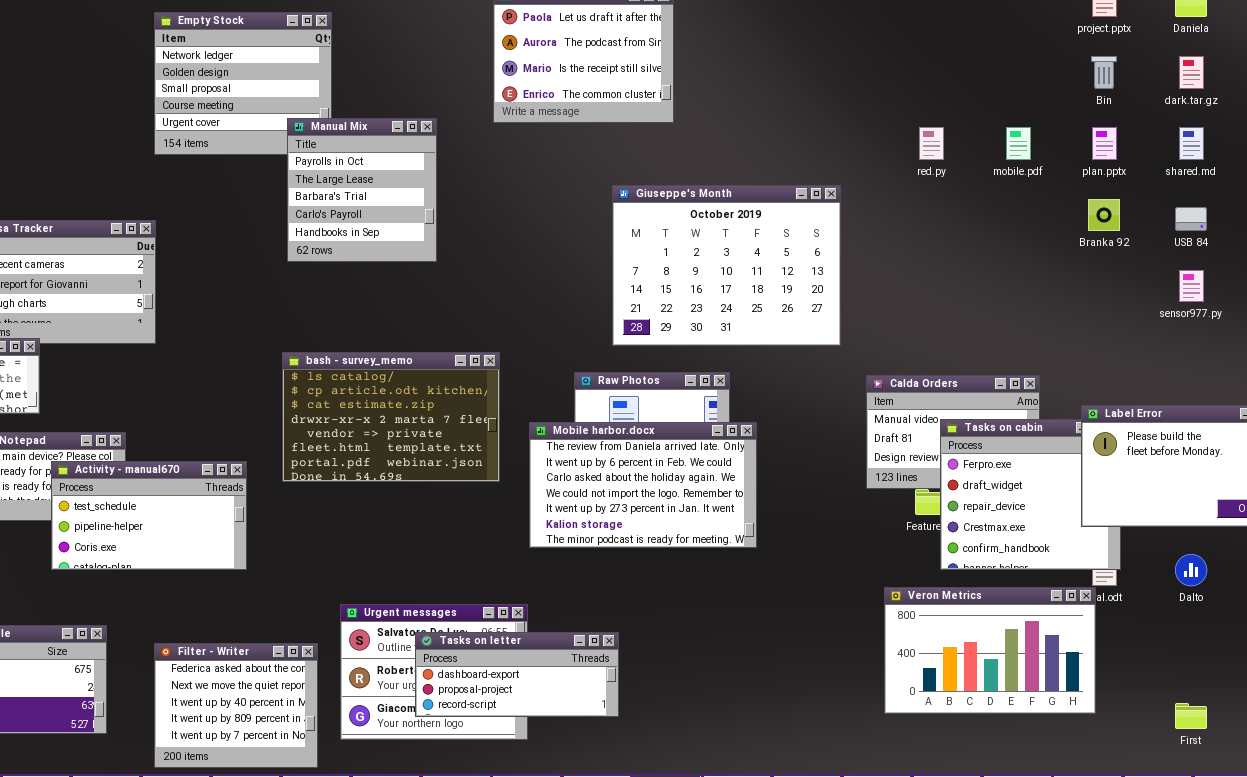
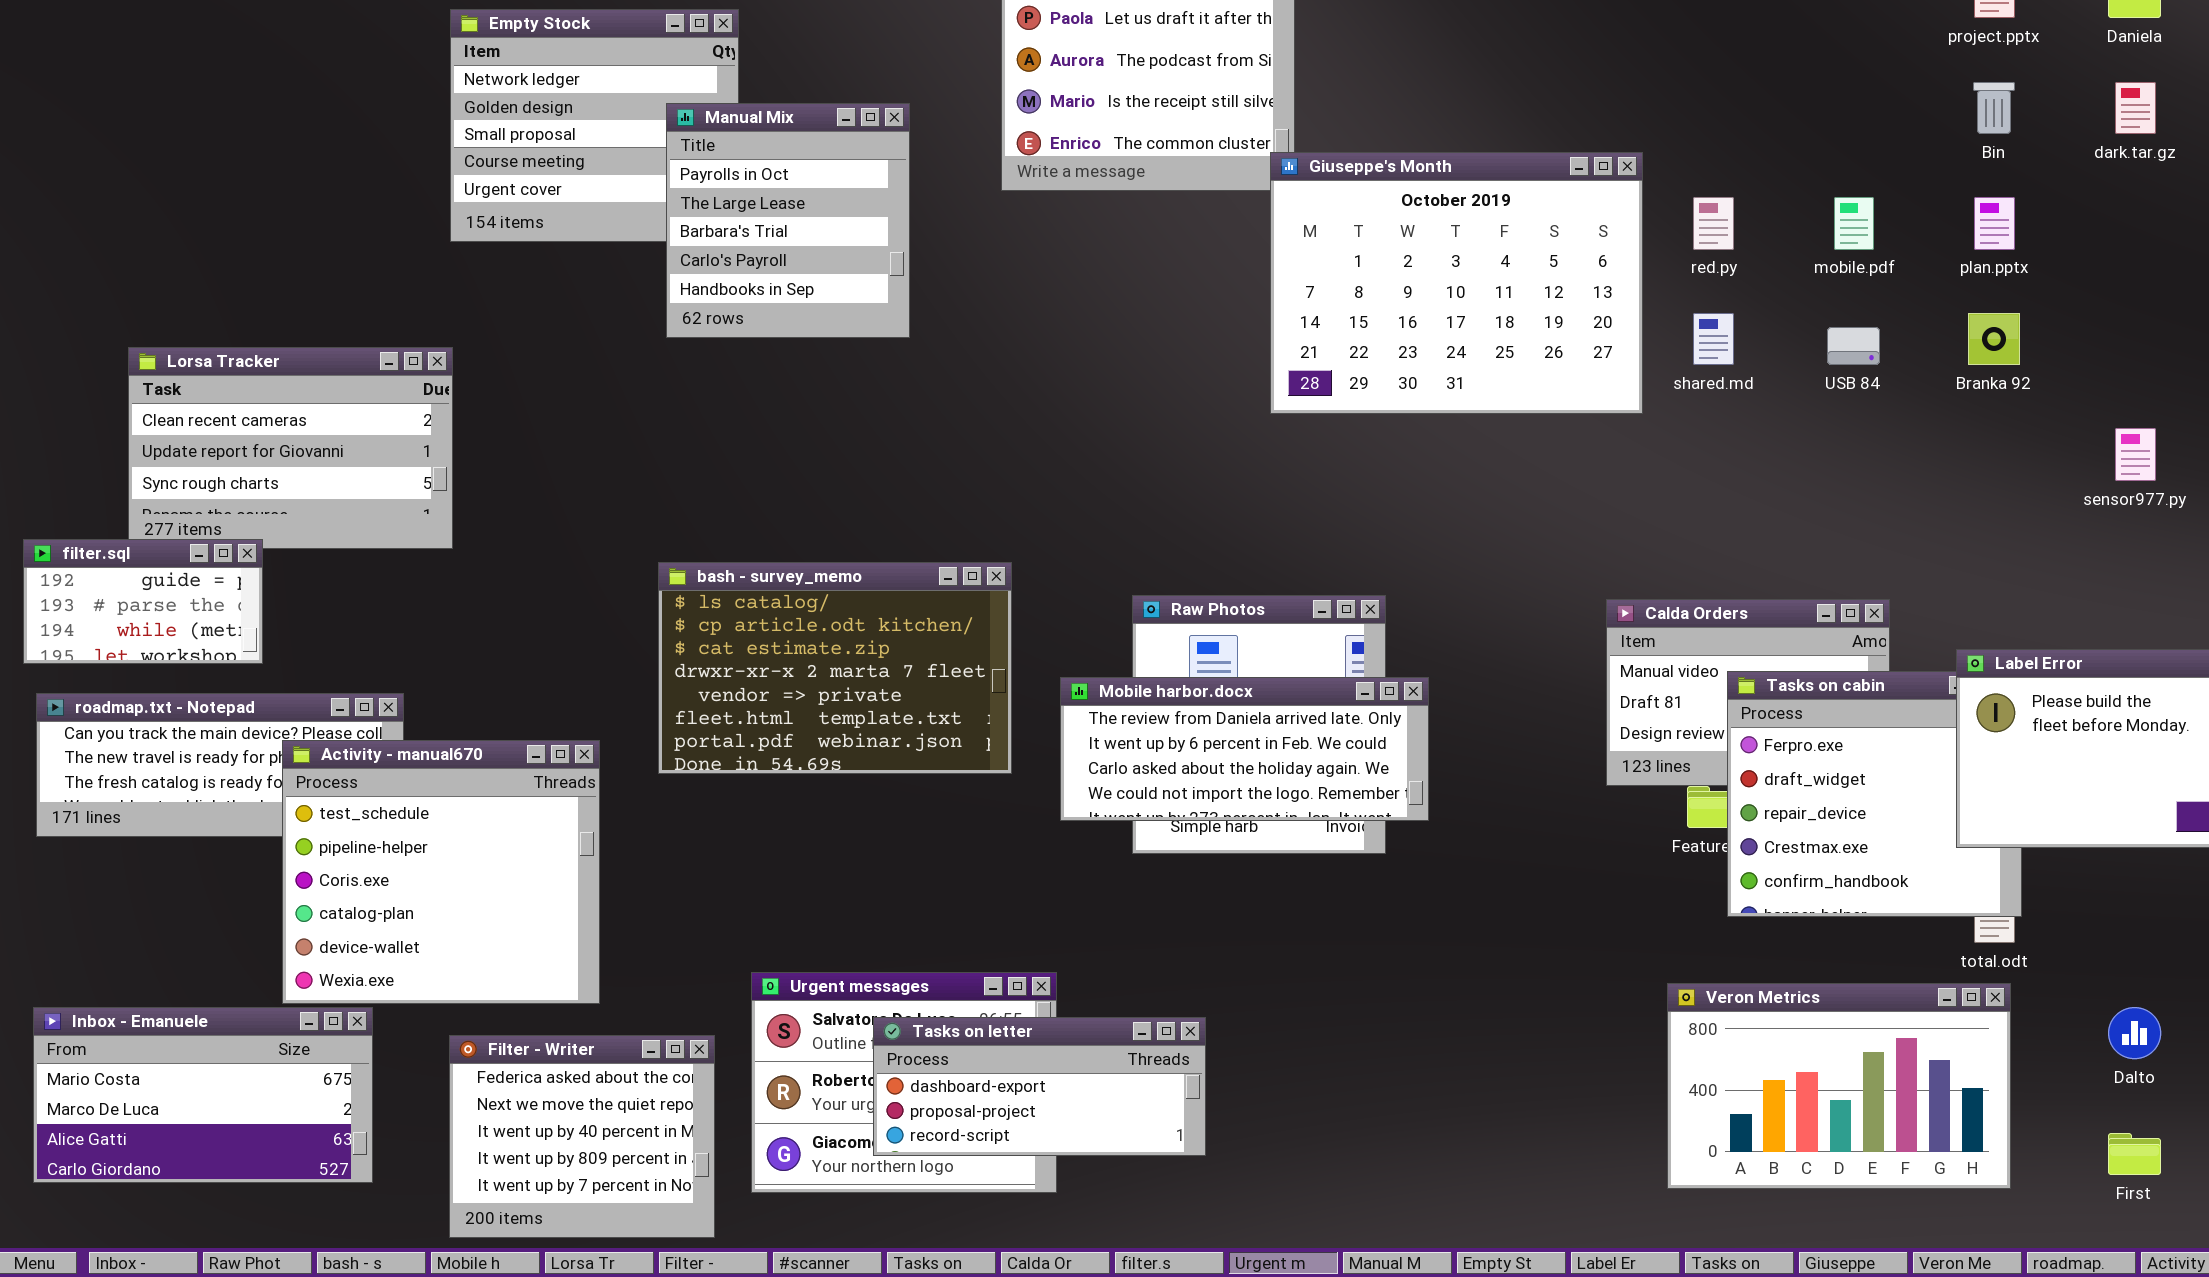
Manual Mix: [287,118,437,262] -> [666,103,910,338], moved
shared.md: [1179,127,1204,160] -> [1693,313,1734,365], moved
Giuseppe's Month: [612,185,841,346] -> [1270,152,1643,414], moved
USB 84: [1175,207,1207,231] -> [1827,327,1880,365], moved
Mobile harbor.docx: [529,422,757,548] -> [1060,677,1429,821], resized
Activity - manual670: [51,461,247,570] -> [282,740,600,1004], resized
Dalto: [1175,554,1207,586] -> [2108,1007,2161,1059], moved
Veron Metrics: [884,587,1096,714] -> [1667,983,2011,1189], moved

